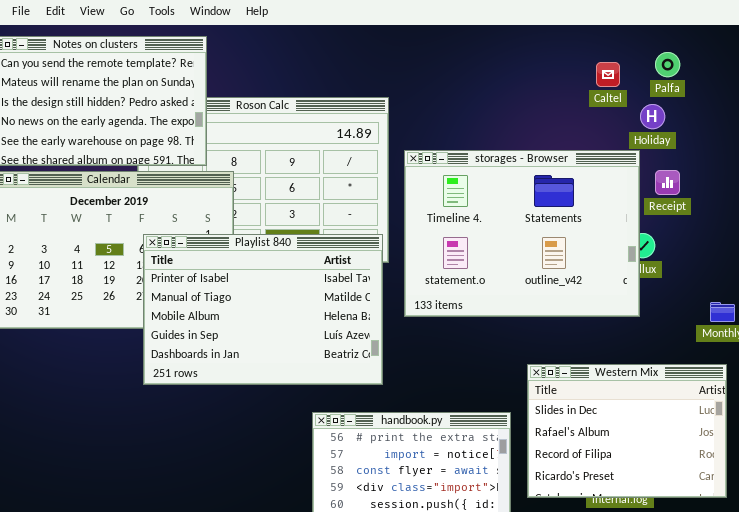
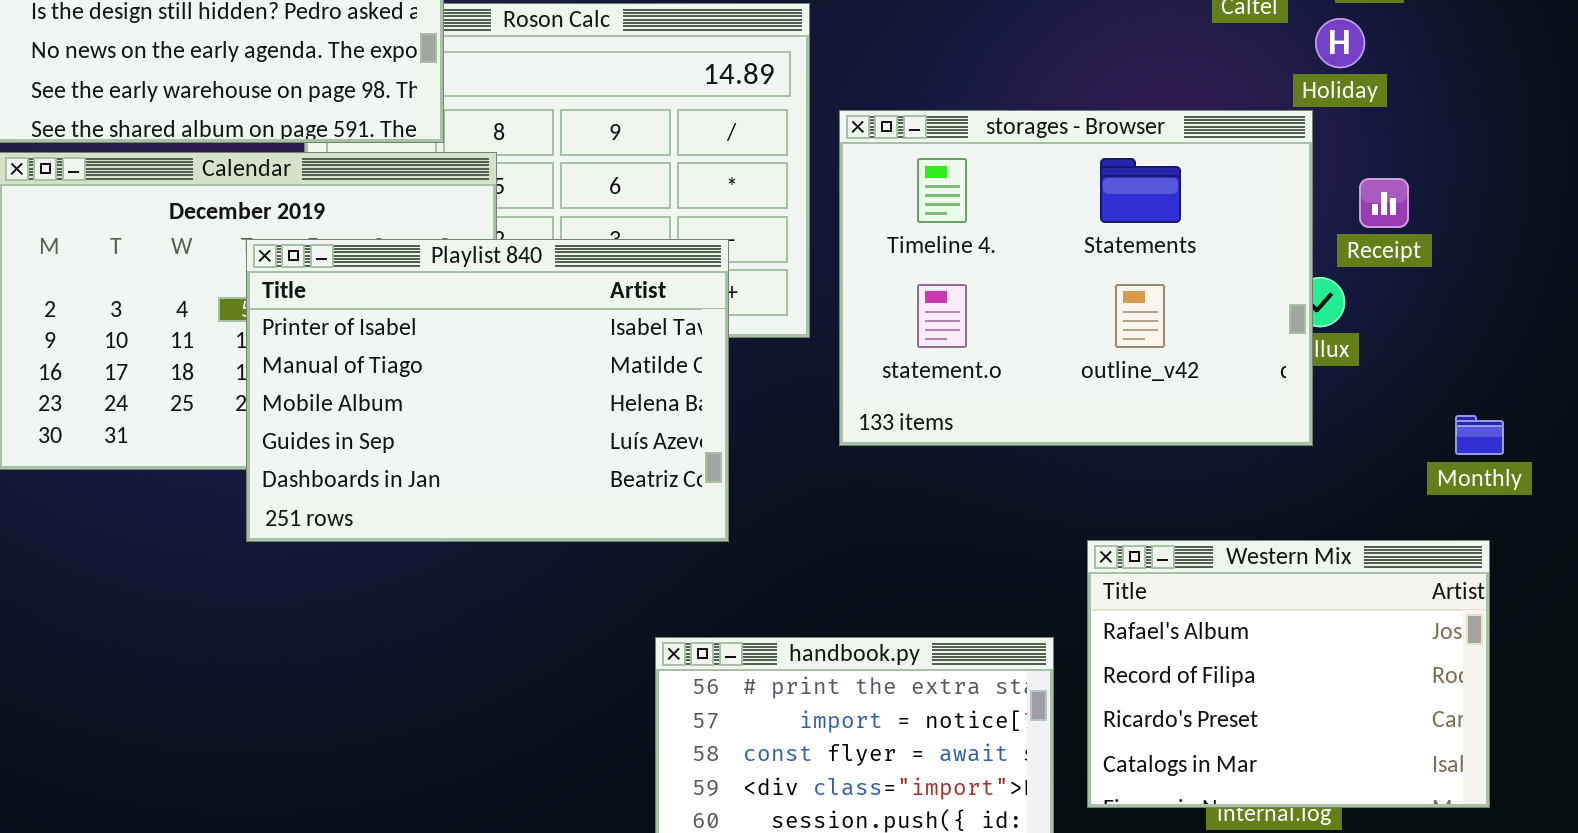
Receipt: [655,170,680,195] -> [1359,178,1409,228], moved
Playlist 840: [143,234,383,385] -> [246,239,729,542], moved
Western Mix: [527,364,727,498] -> [1087,540,1490,808], scrolled down 1 row

